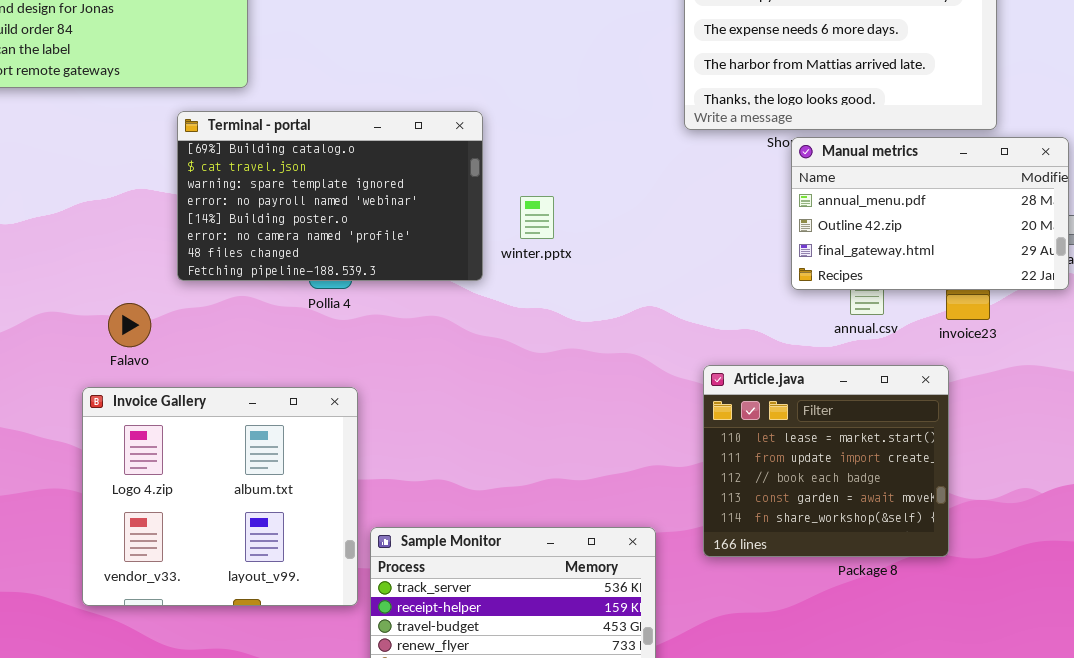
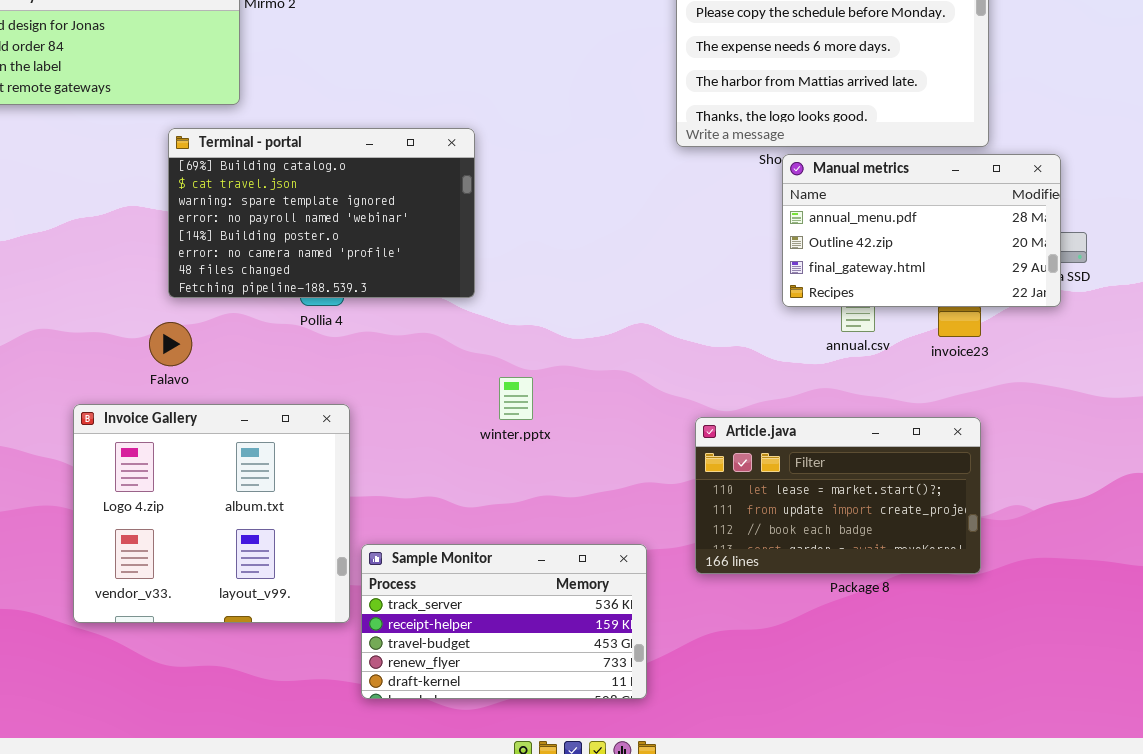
winter.pptx: [520,196,554,239] -> [499,377,533,420], moved
Falavo: [108,303,151,347] -> [149,322,192,366], moved
Article.java: [703,365,949,557] -> [695,417,981,574], resized

